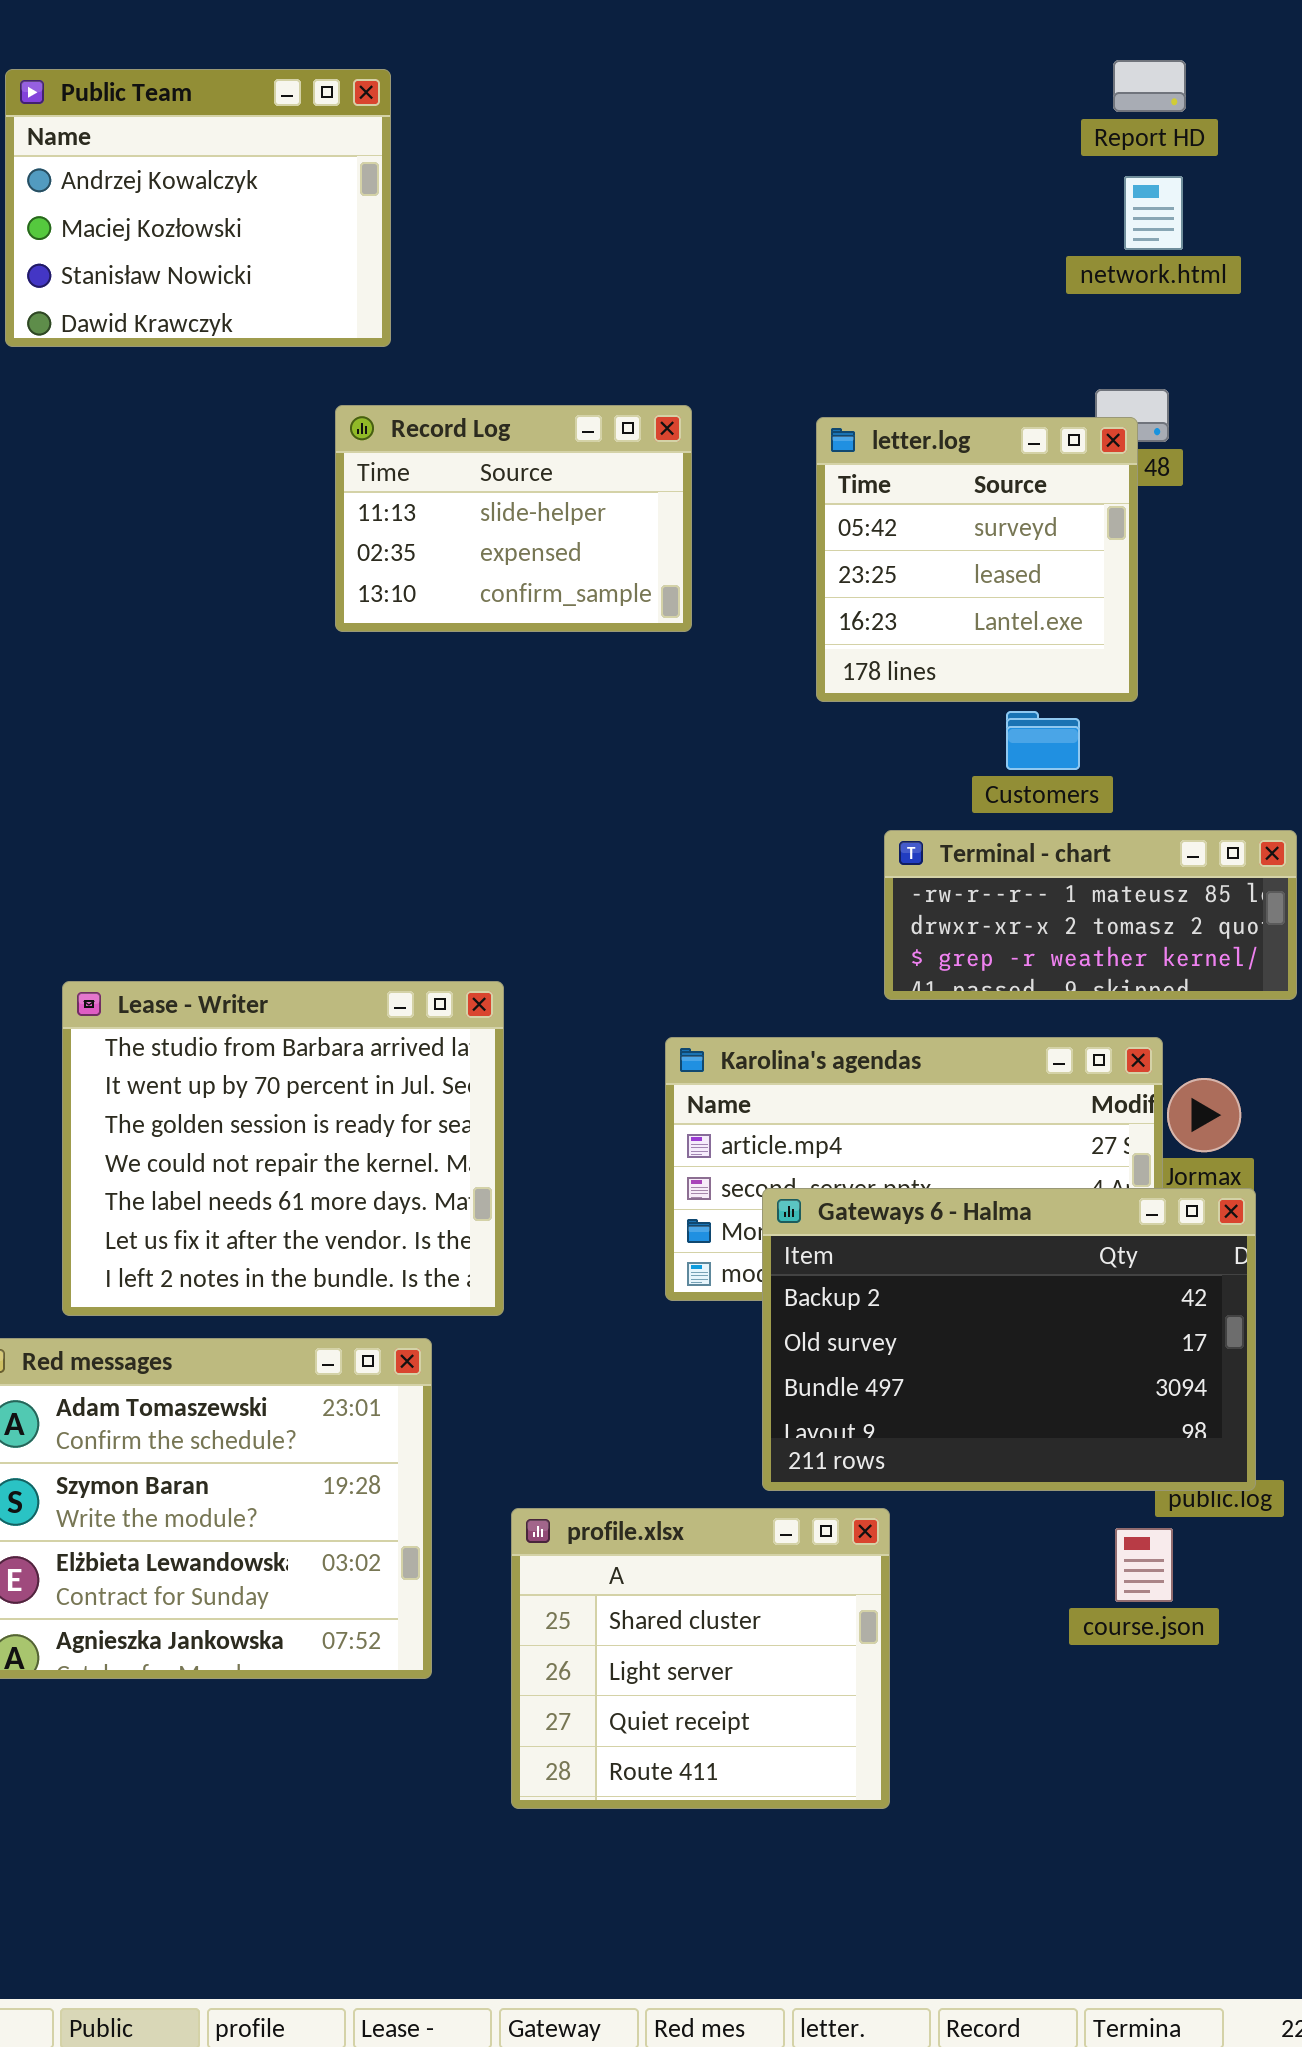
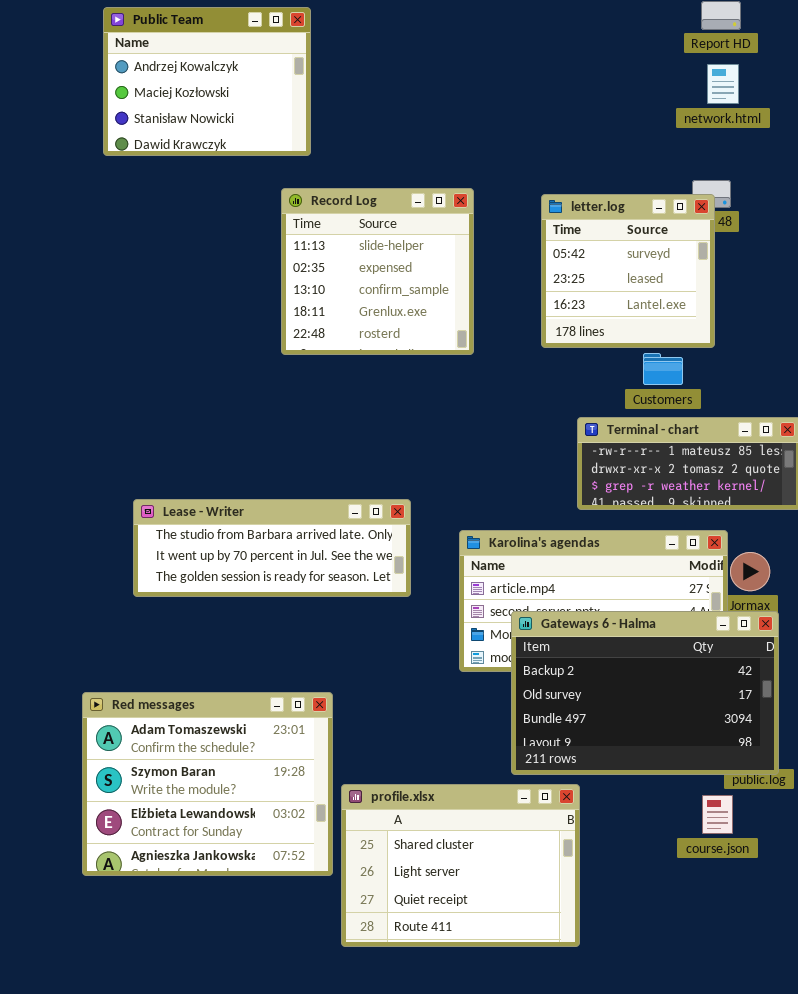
Record Log: [335,405,692,632] -> [281,188,474,355], resized
Lease - Writer: [62,981,504,1316] -> [133,499,411,597], resized
profile.xlsx: [511,1508,890,1809] -> [341,784,580,947], resized

